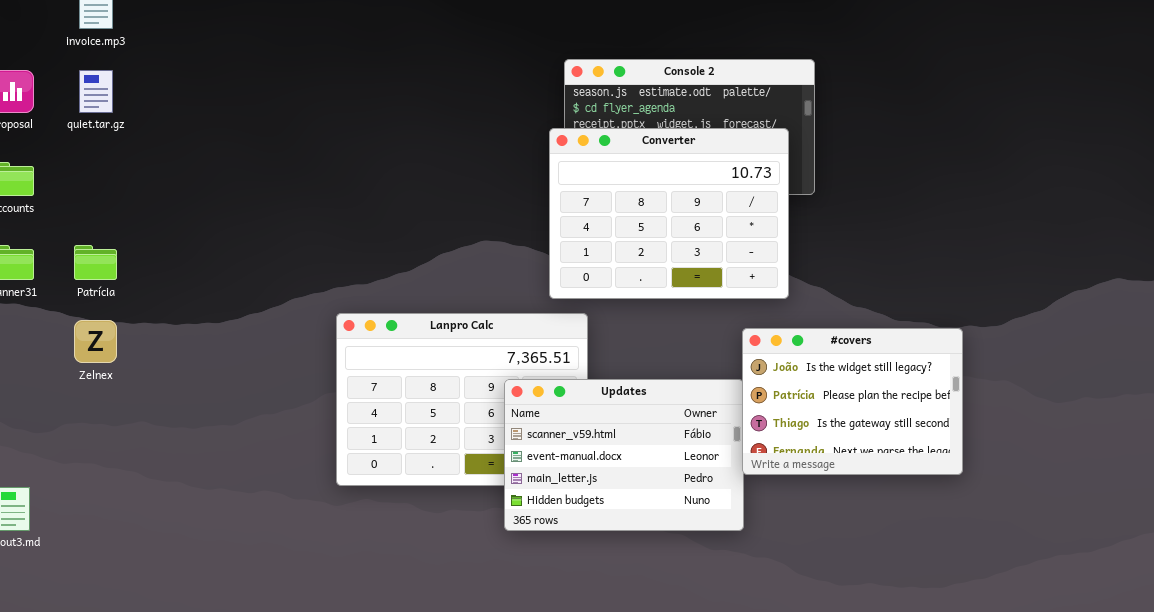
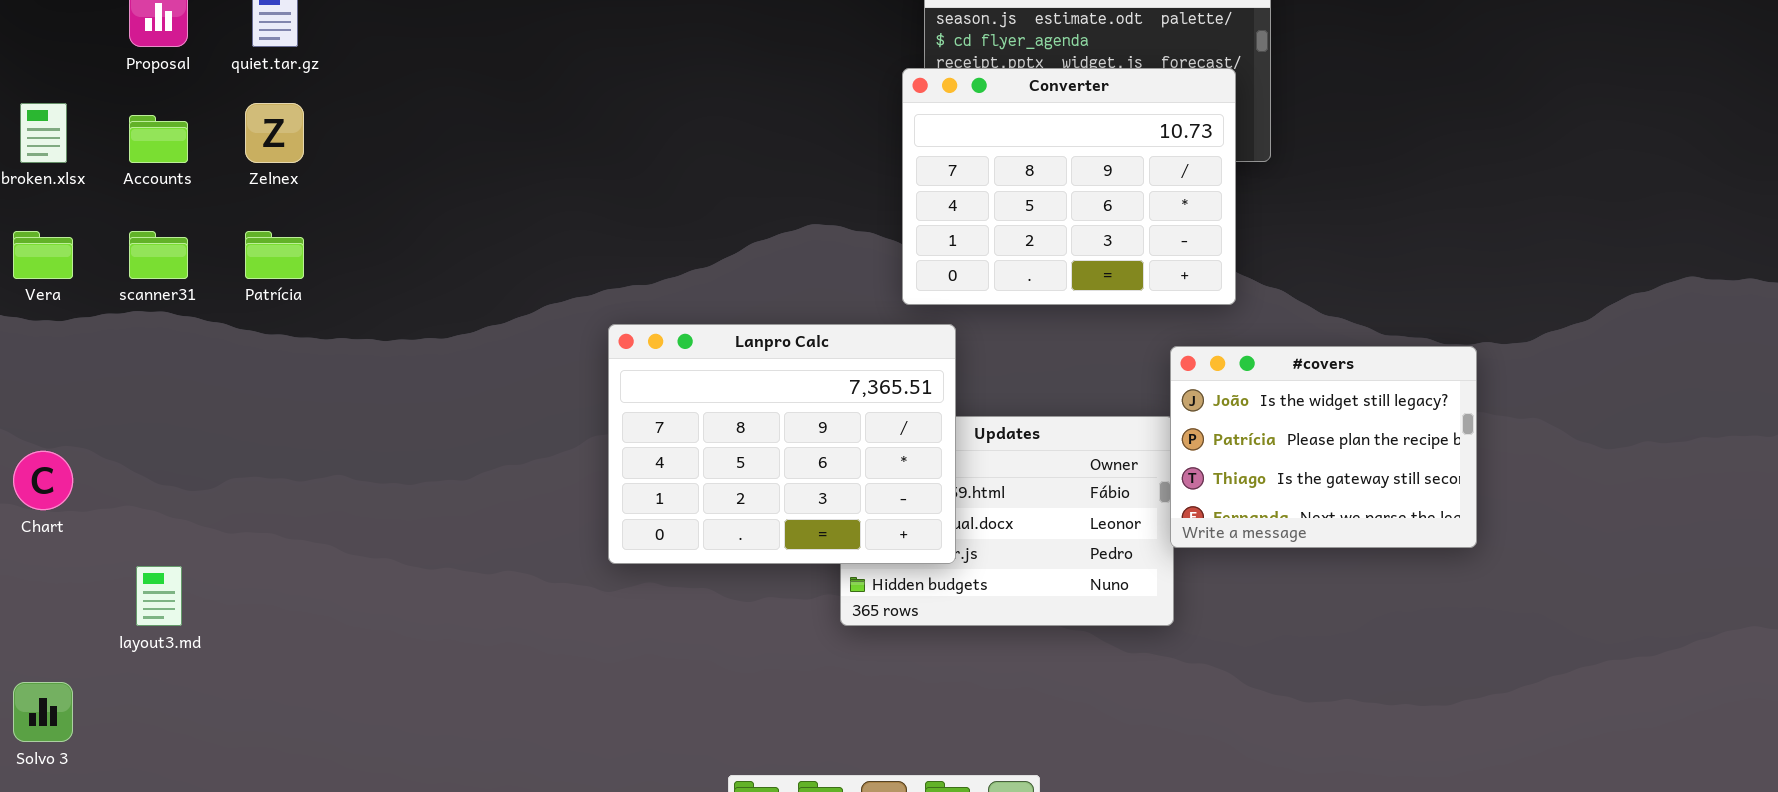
Lanpro Calc: [336,313,588,486] -> [608,324,956,564], raised
Zelnex: [74,320,117,363] -> [245,103,304,163], moved

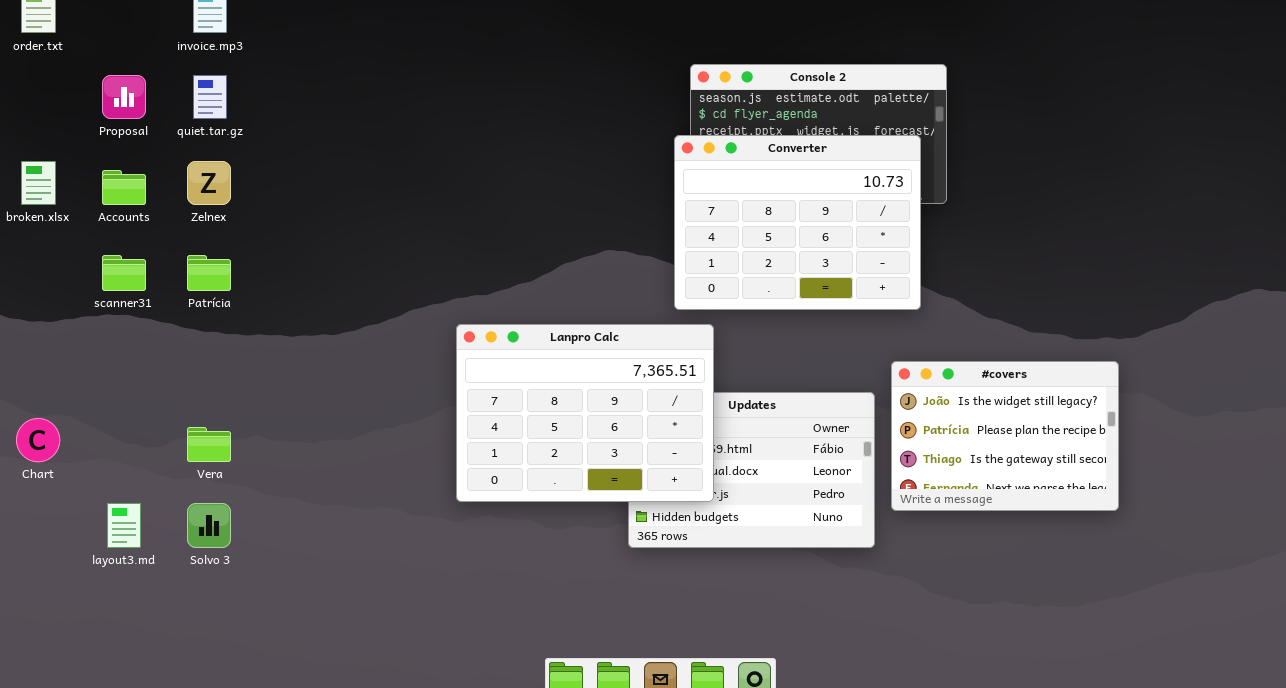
Vera: [13,231,73,279] -> [187,427,231,462], moved
#covers: [1170,346,1477,548] -> [891,361,1119,511], moved
Solvo 3: [13,682,73,742] -> [187,503,231,548], moved

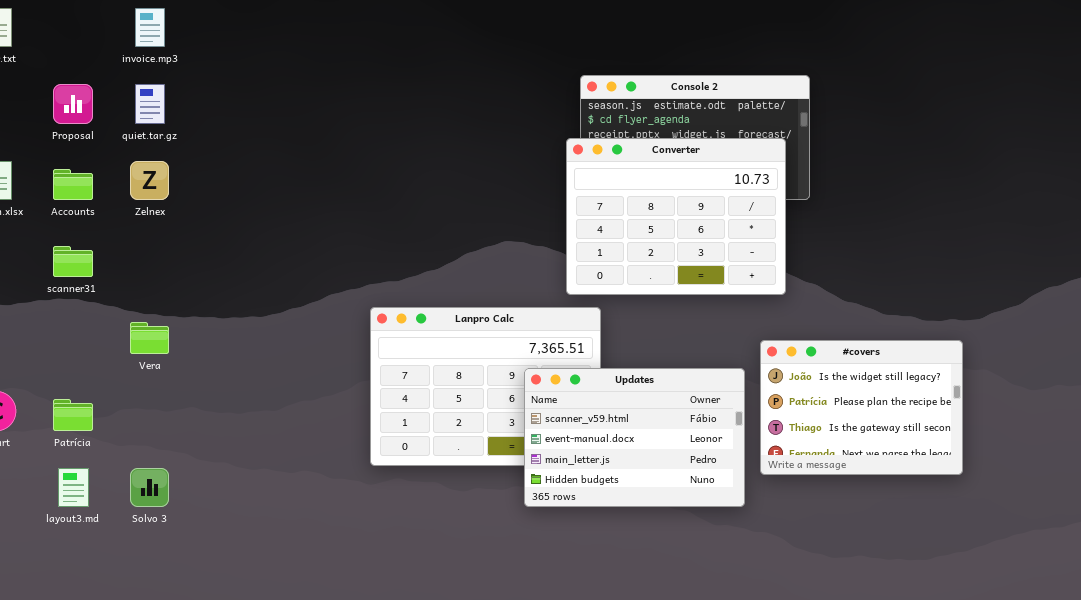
Patrícia: [187,255,231,291] -> [53,399,93,431], moved
Updates: [628,392,875,548] -> [524,368,745,507], raised
Vera: [187,427,231,462] -> [130,322,169,354], moved

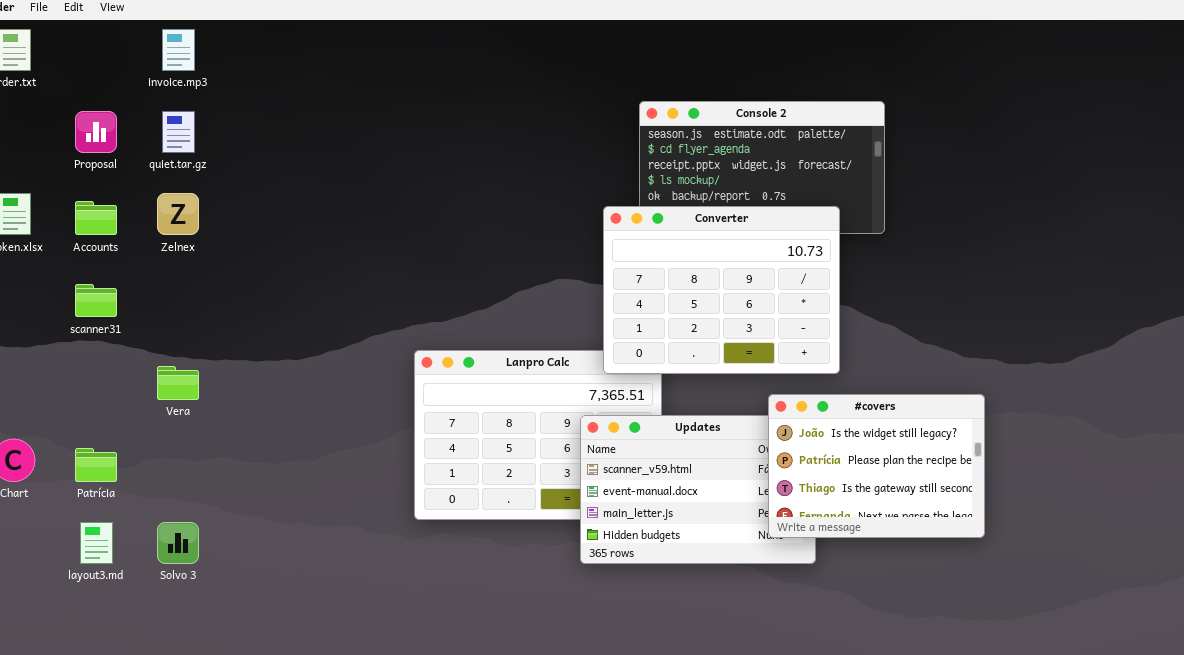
Converter: [566,138,786,295] -> [603,206,840,374], moved
#covers: [760,340,963,475] -> [768,394,985,538], moved

